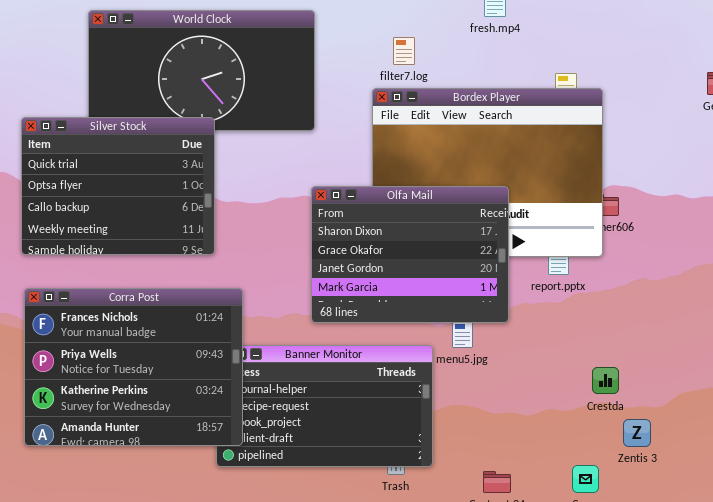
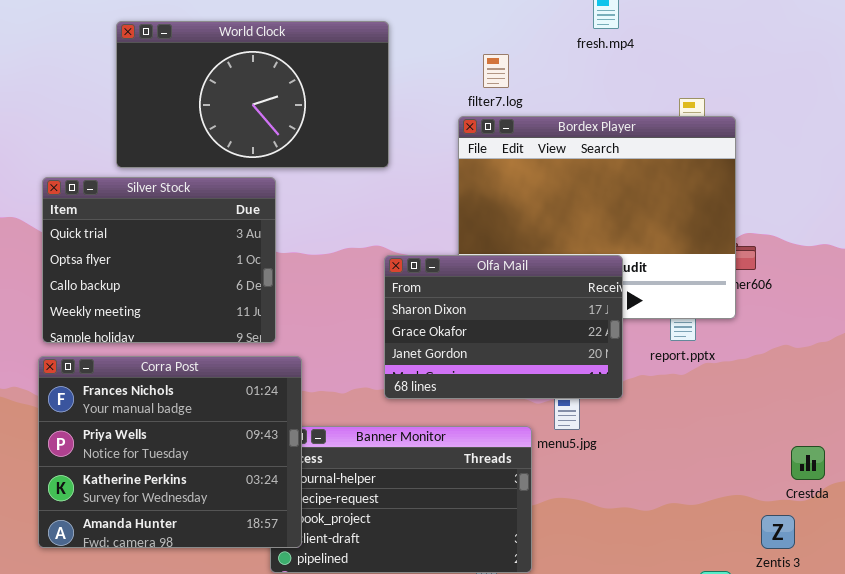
Silver Stock: [21,117,215,255] -> [42,177,276,343], moved
Olfa Mail: [311,186,509,323] -> [384,255,623,399], resized
Crestda: [592,367,619,394] -> [791,446,825,480], moved

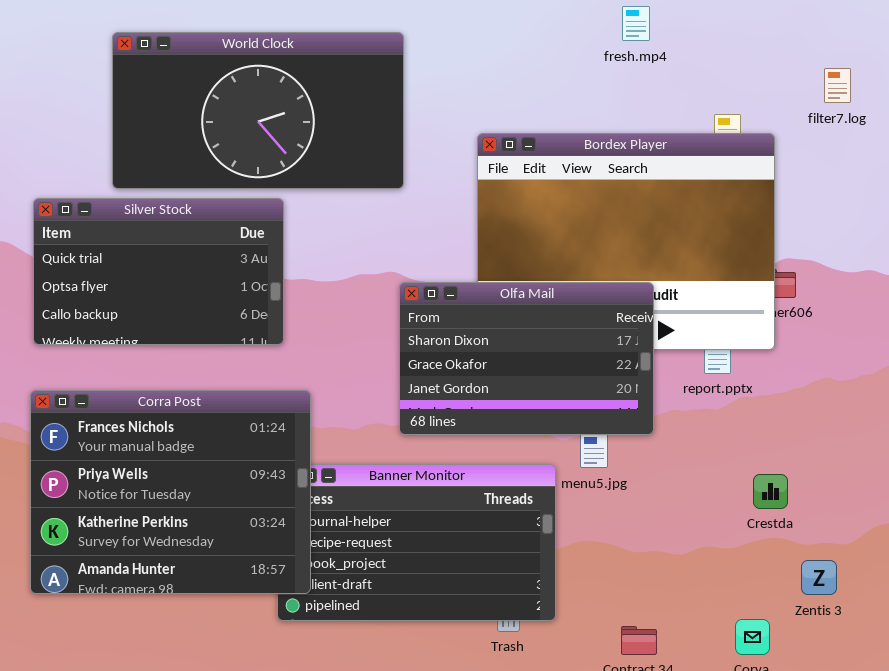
filter7.log: [483,54,509,88] -> [824,68,851,103], moved
Silver Stock: [42,177,276,343] -> [33,198,284,345], resized
Crestda: [791,446,825,480] -> [753,474,788,509], moved

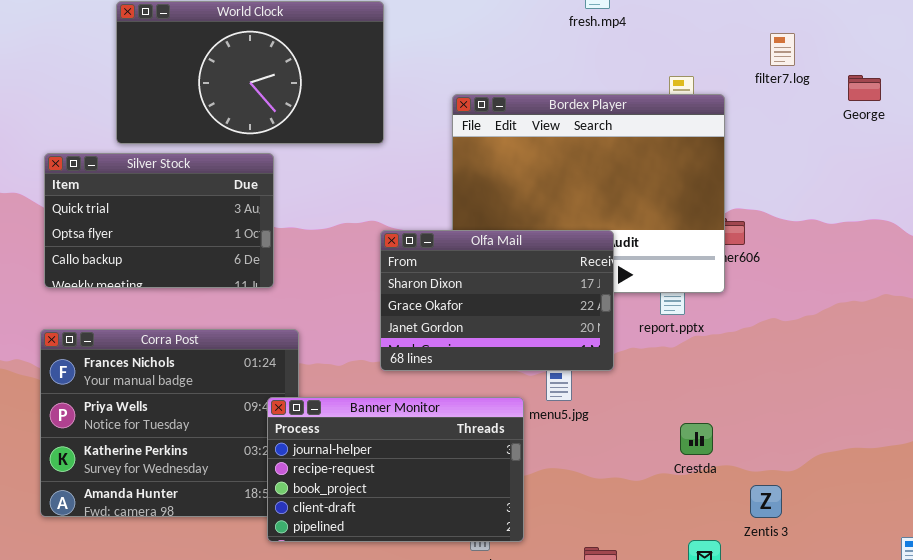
Banner Monitor: [277,464,556,621] -> [267,397,524,542], raised
Crestda: [753,474,788,509] -> [680,423,713,455], moved

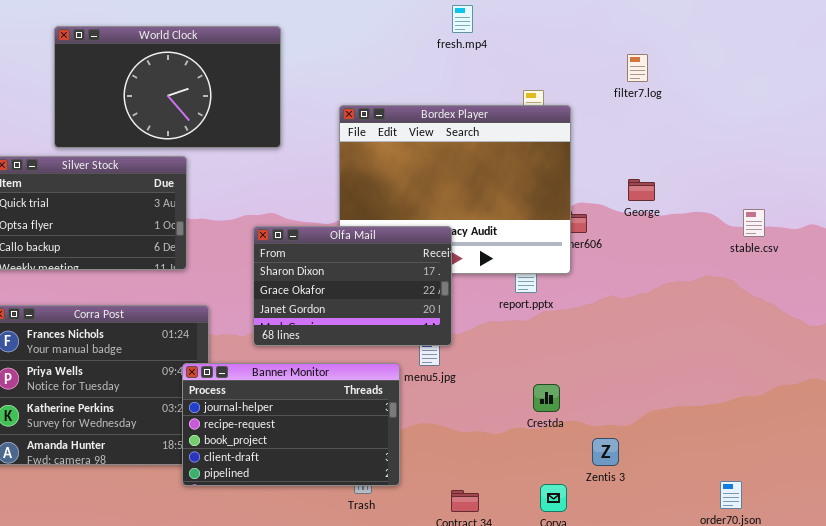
filter7.log: [770,33,795,66] -> [627,54,648,82], moved
George: [848,75,881,101] -> [628,179,655,201], moved
Olfa Mail: [380,230,614,371] -> [253,226,452,346], moved

